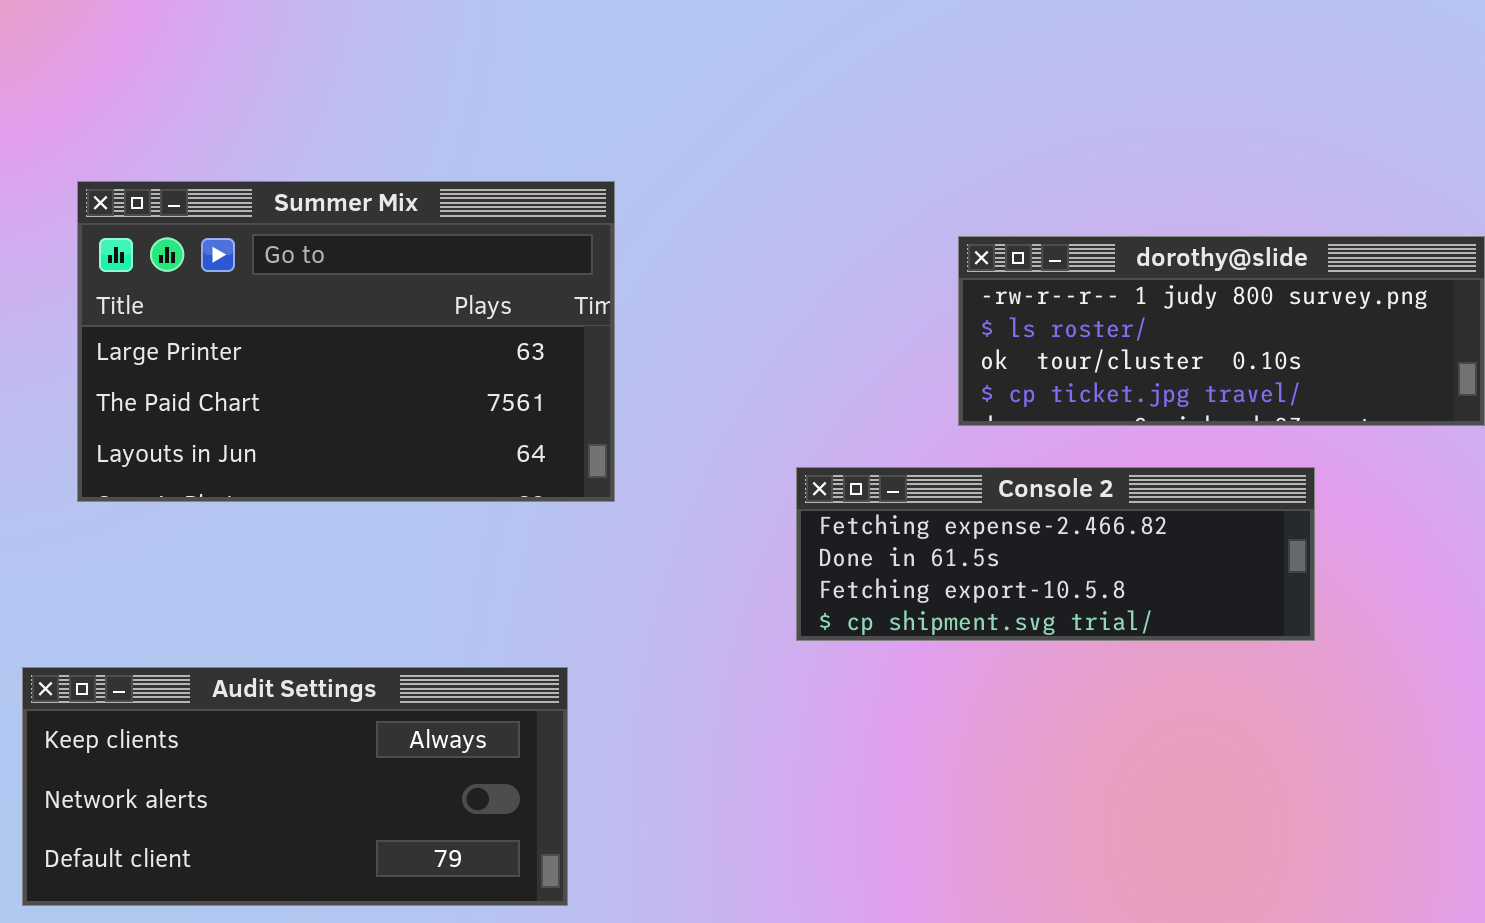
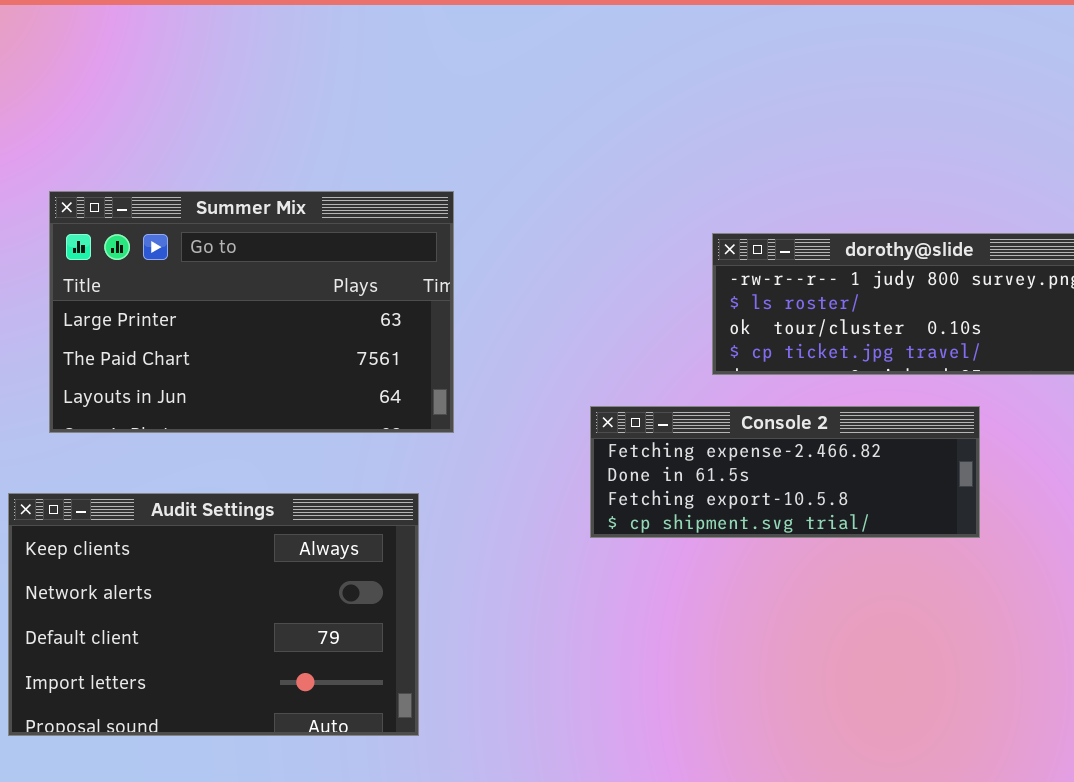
Audit Settings: [22,667,568,906] -> [8,493,419,736], resized

